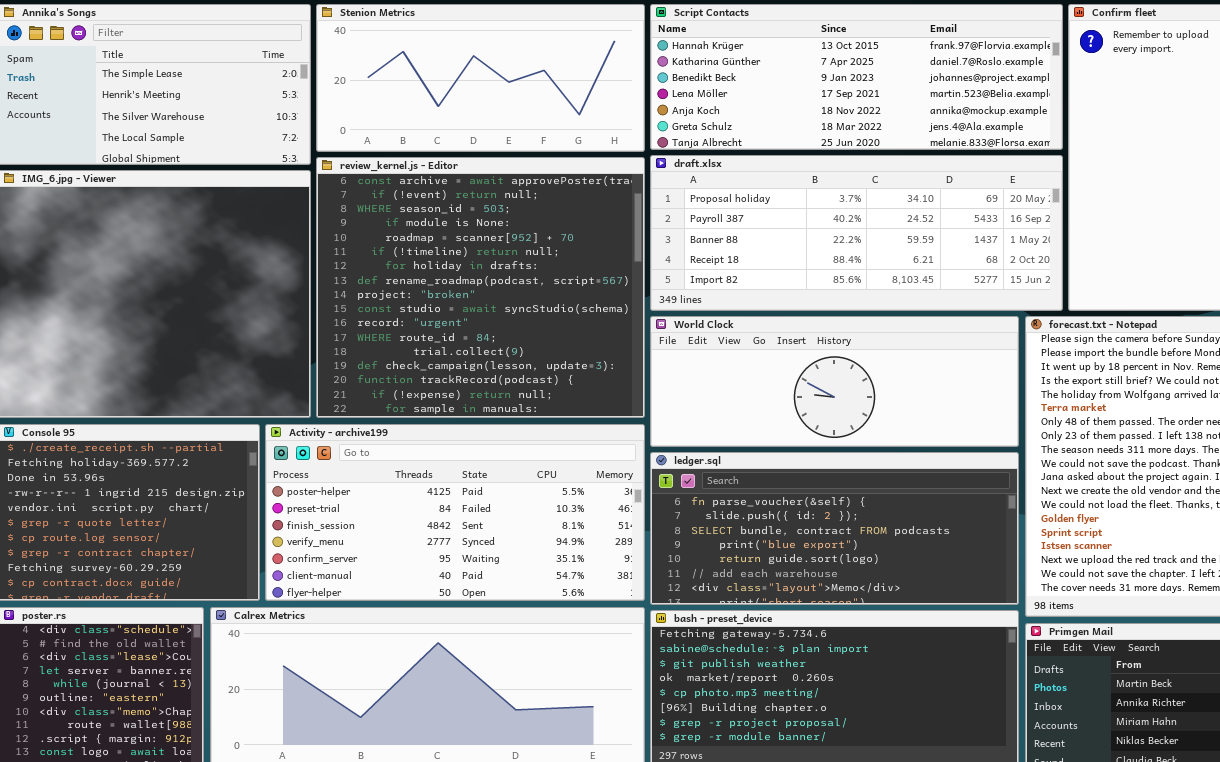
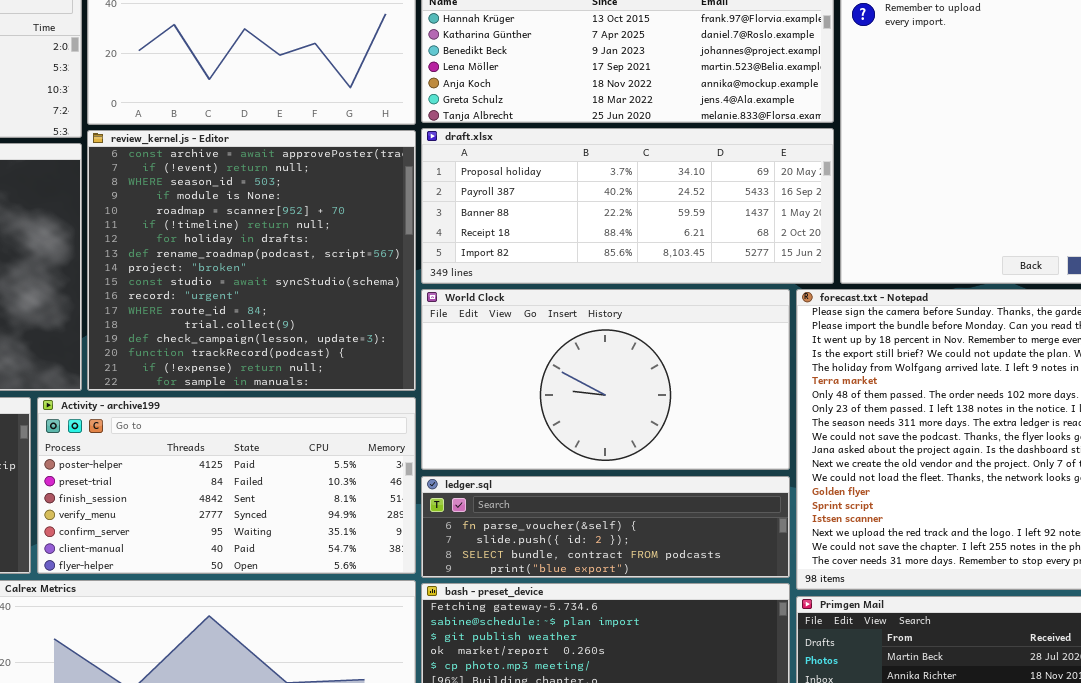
World Clock: [650,316,1019,447] -> [421,289,790,470], resized
ledger.sql: [650,452,1019,605] -> [421,476,790,578], resized

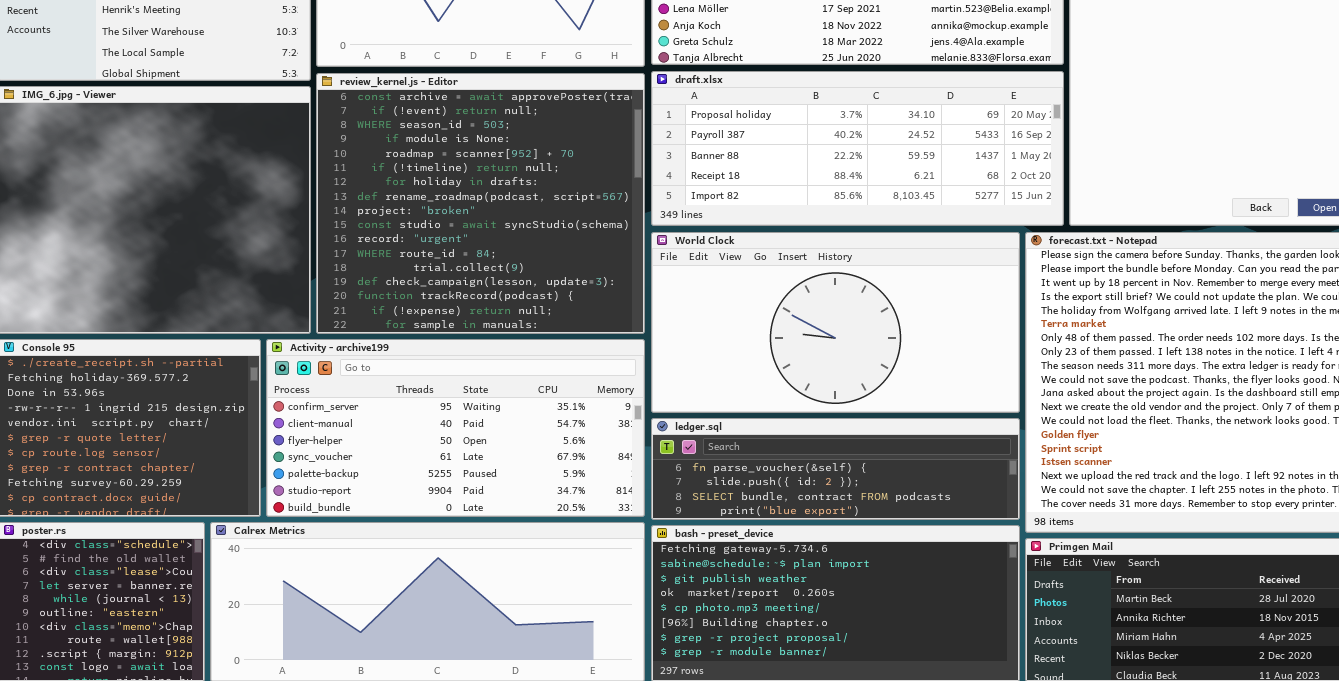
Activity - archive199: [37,397,416,574] -> [266,339,645,517], scrolled down 4 rows

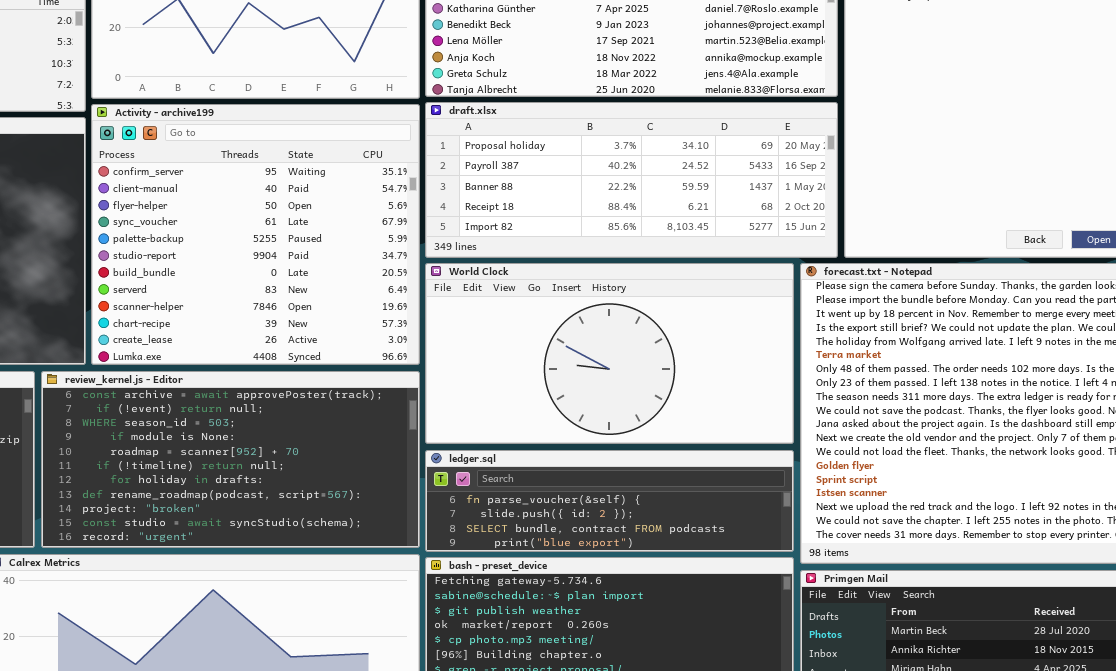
review_kernel.js - Editor: [316,73,645,334] -> [41,371,420,548], moved, resized
Activity - archive199: [266,339,645,517] -> [91,104,420,365], moved, resized

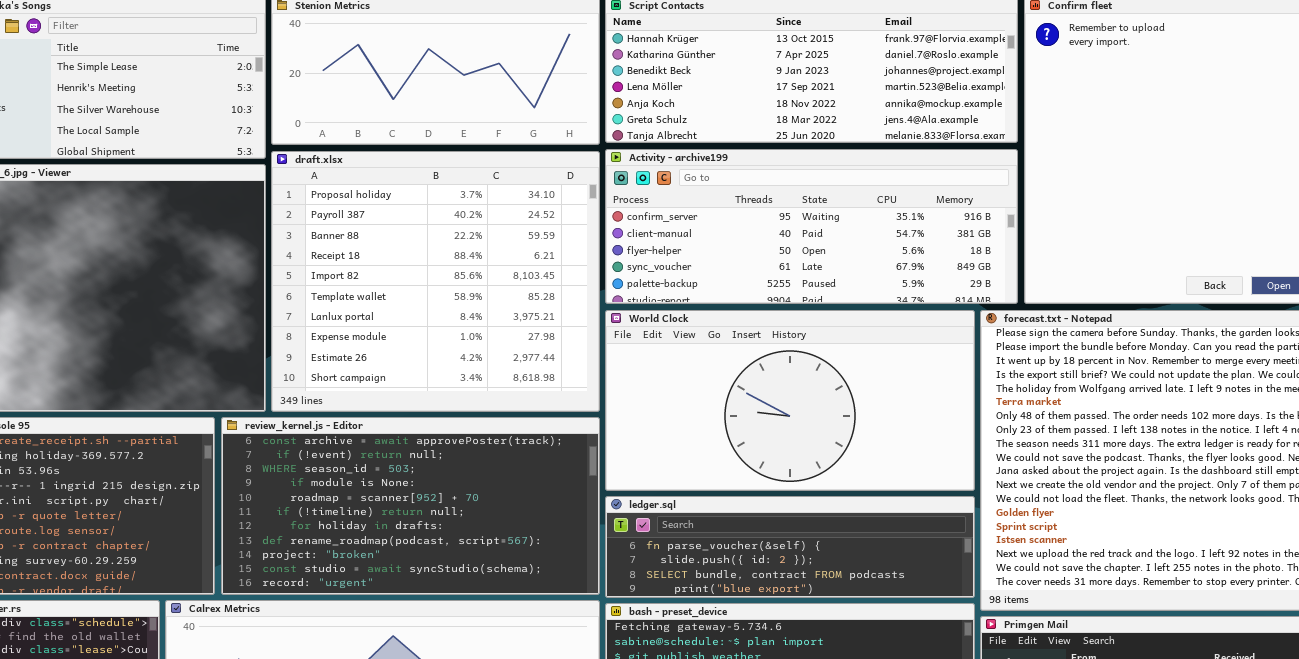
draft.xlsx: [425,102,838,258] -> [271,151,600,412], moved, resized
Activity - archive199: [91,104,420,365] -> [605,149,1018,304], moved, resized

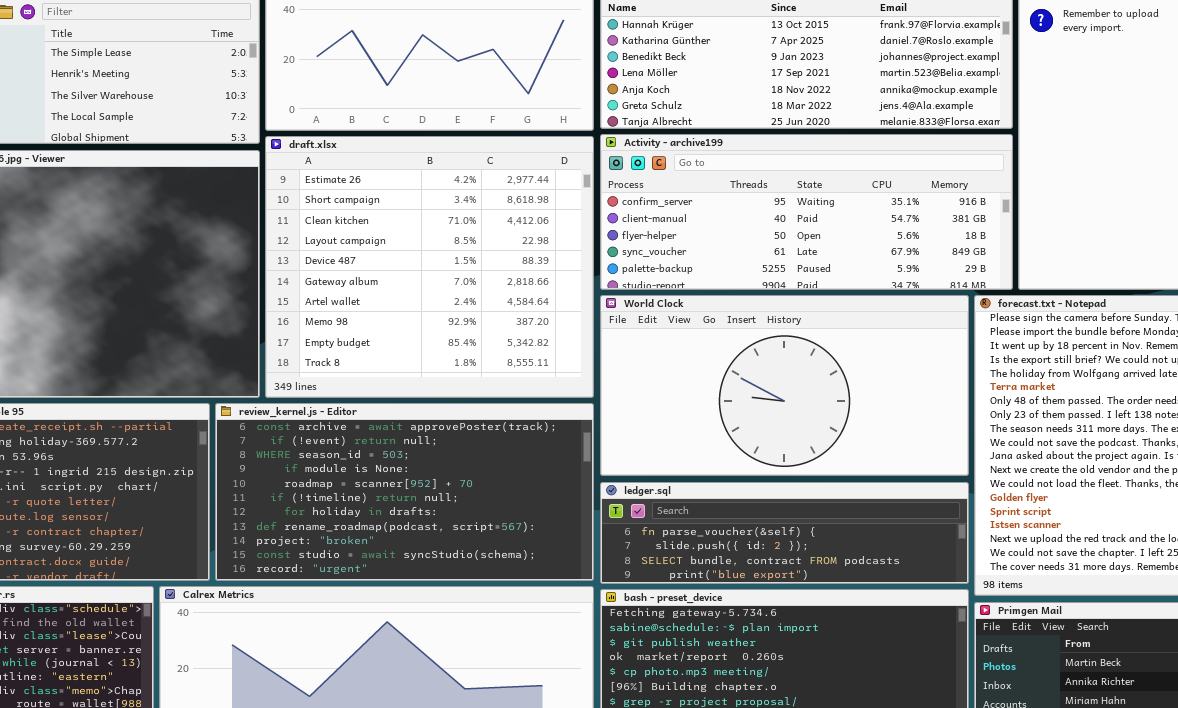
draft.xlsx: [271,151,600,412] -> [265,136,594,398], scrolled down 8 rows

